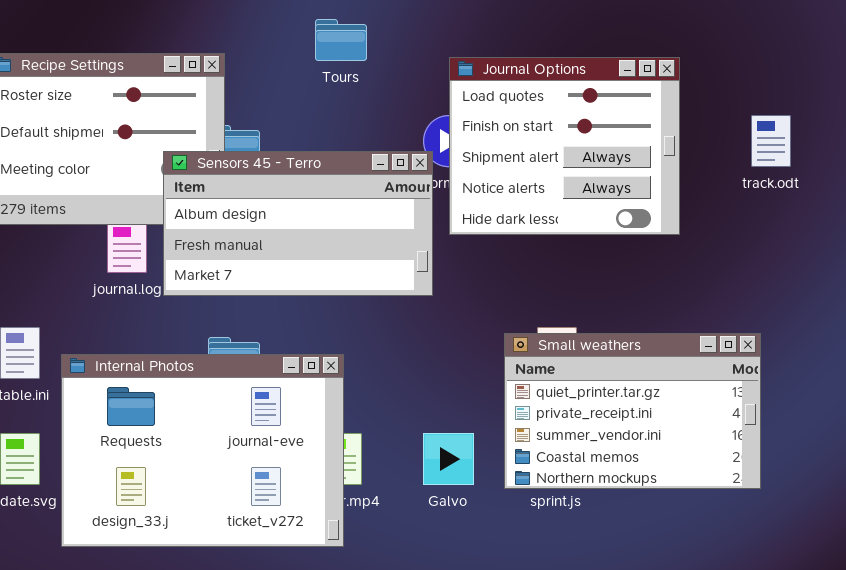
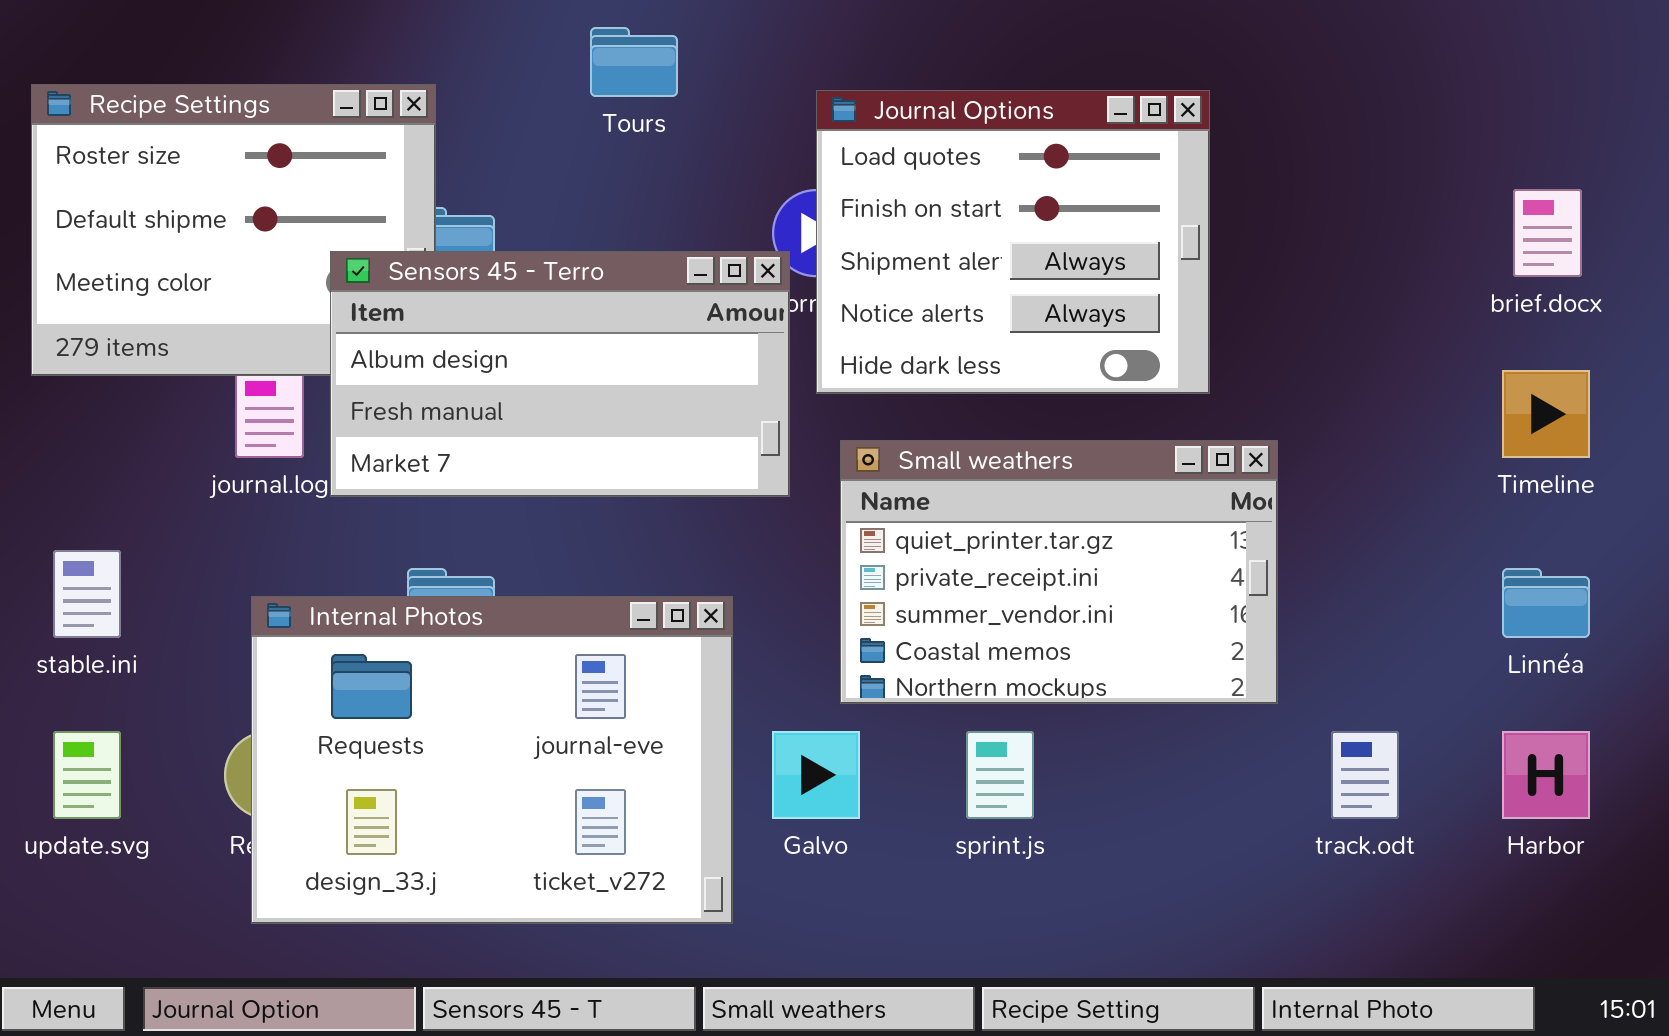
track.odt: [751,115,791,167] -> [1331,731,1399,819], moved
Small weathers: [504,333,761,489] -> [840,440,1278,704], moved
Internal Photos: [61,354,344,547] -> [251,596,733,924], moved

